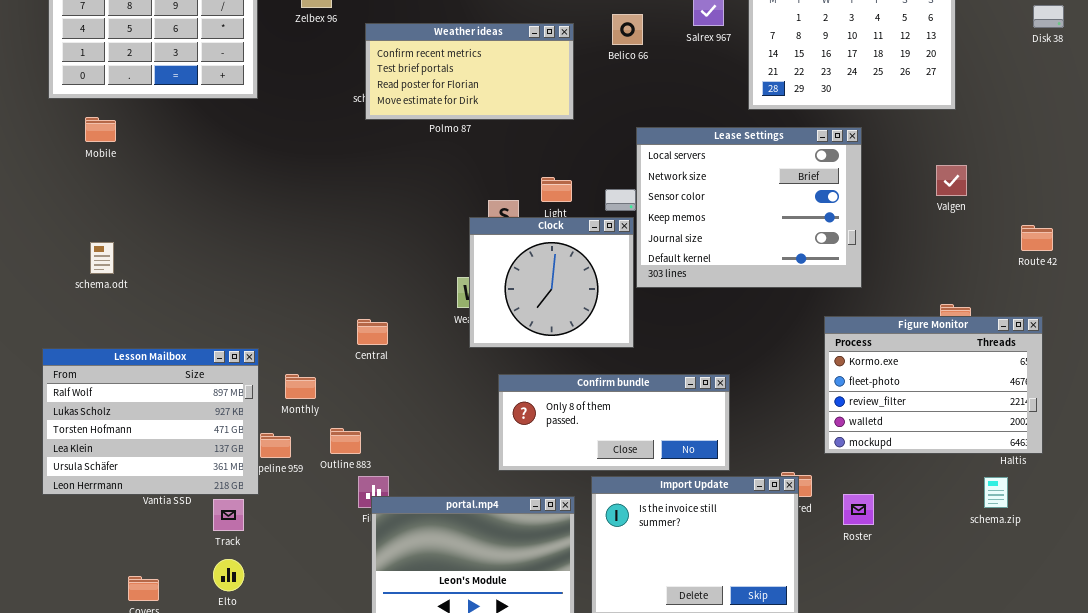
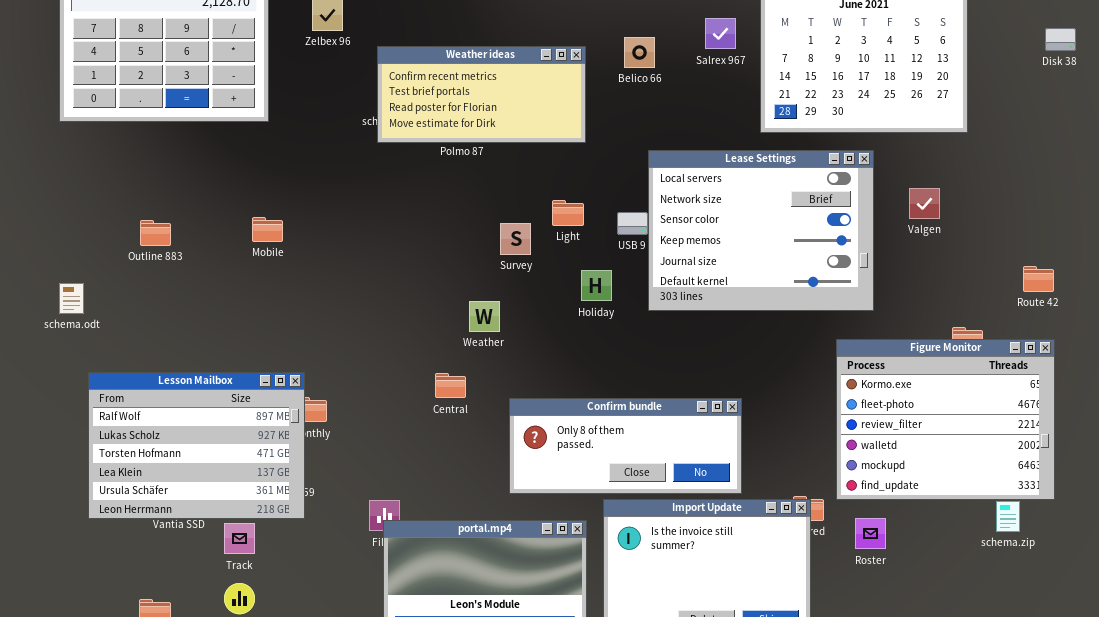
Mobile: [85,117,116,142] -> [252,217,283,242], moved
Valgen: [936,165,967,196] -> [909,188,940,219], moved
Clock: [469,217,634,348] -> none, closed
Route 42: [1021,225,1053,251] -> [1023,266,1054,292], moved
schema.odt: [90,242,114,274] -> [59,283,84,314], moved
Figure Monitor: [824,316,1043,454] -> [836,339,1055,500], resized
Central: [357,319,388,345] -> [435,373,466,398], moved
Lesson Mailbox: [42,348,259,495] -> [88,372,305,519], moved
Outline 883: [330,428,361,454] -> [140,220,171,246], moved

